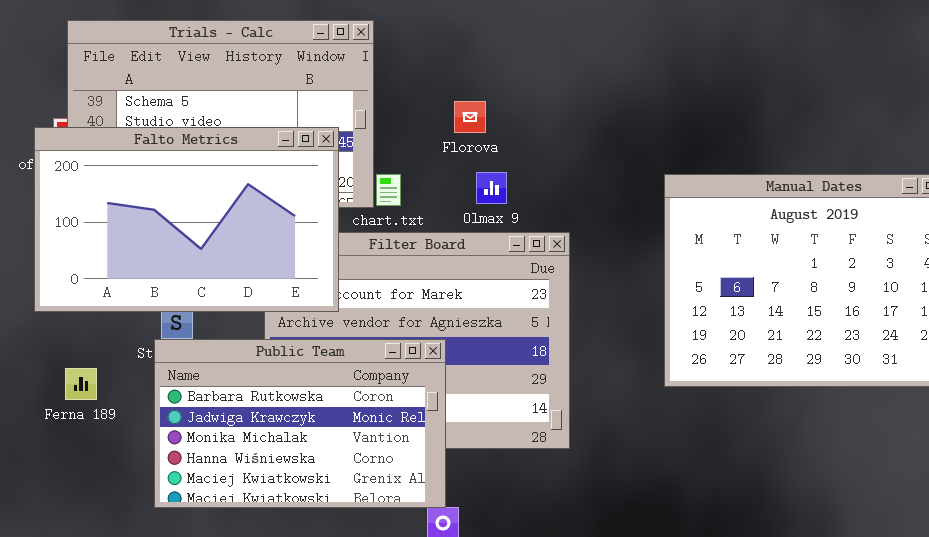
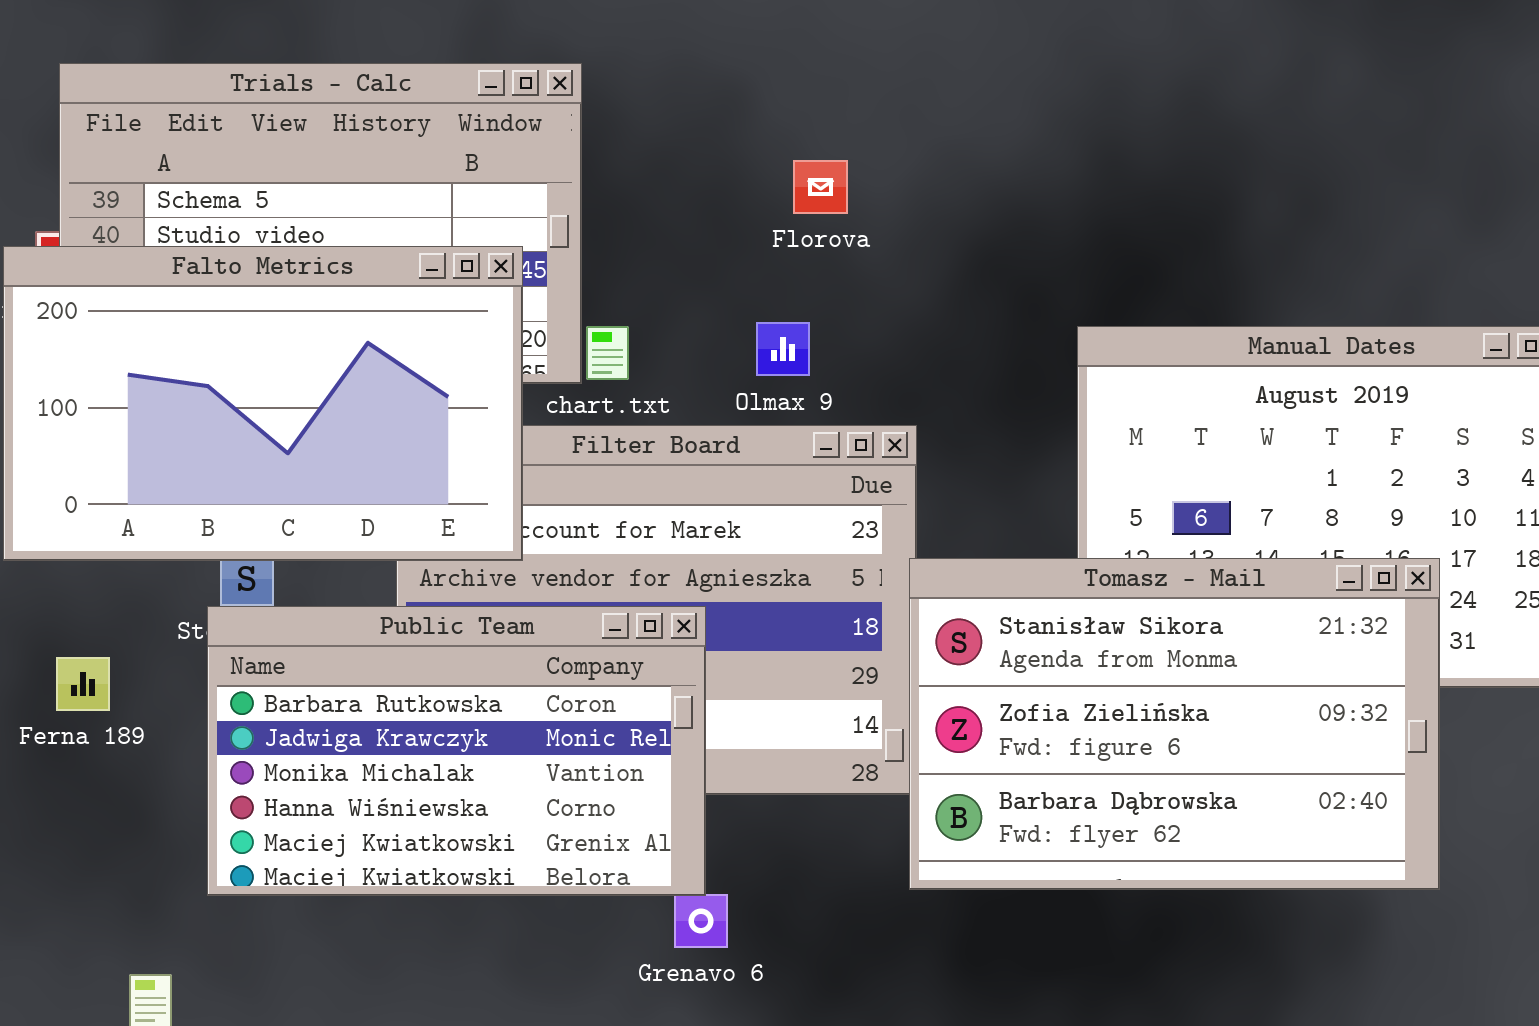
Florova: [454,101,486,133] -> [793,160,848,214], moved
Tomasz - Mail: none -> [909,558,1440,890], opened

